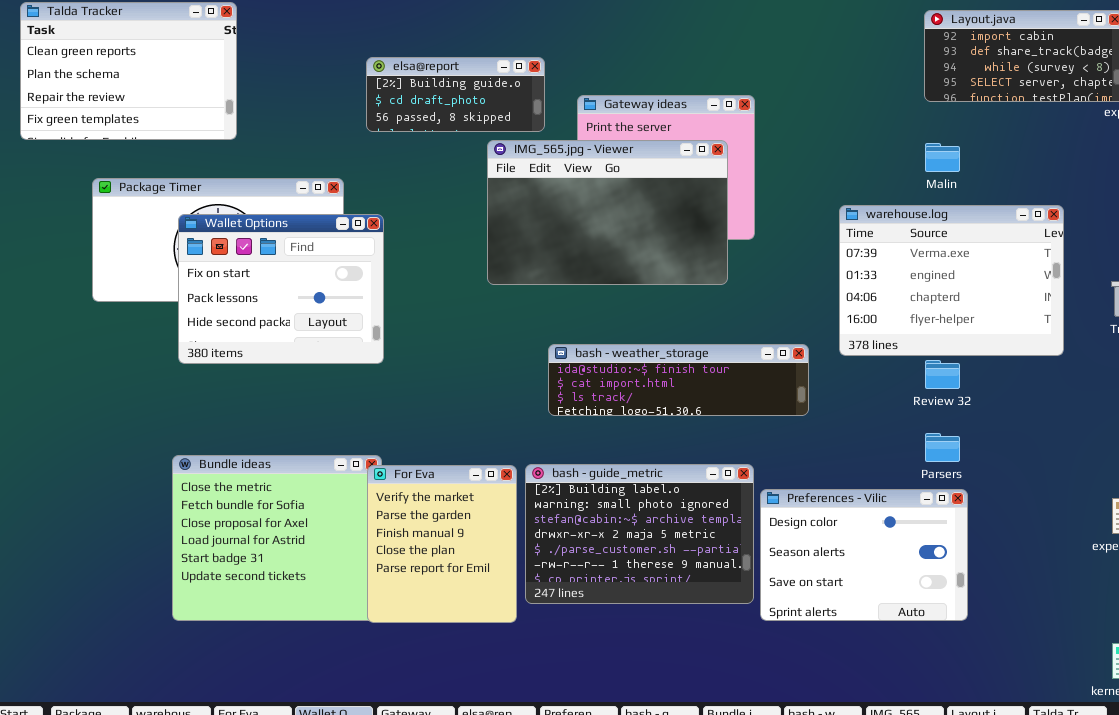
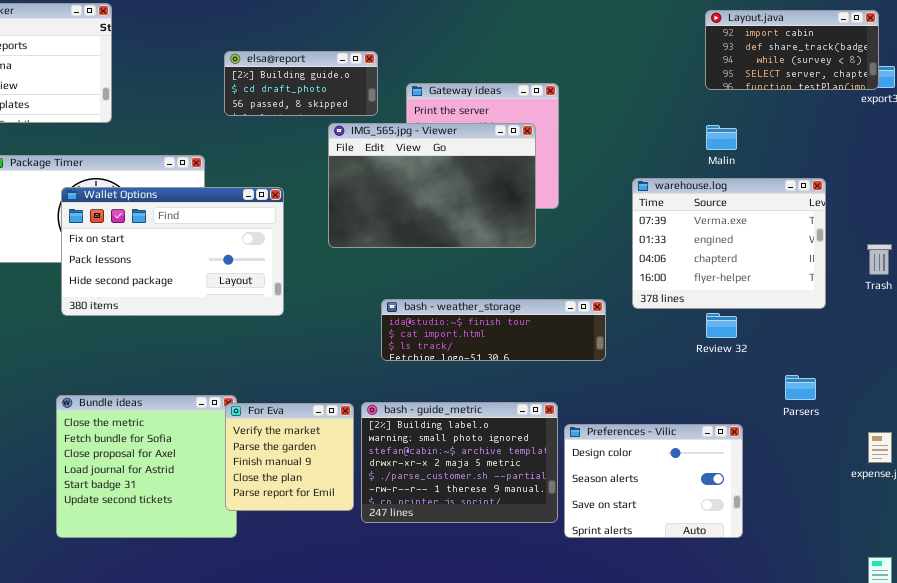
Wallet Options: [178,214,384,364] -> [61,187,284,316], resized
Parsers: [925,433,960,462] -> [785,375,816,400], moved
For Eva: [367,465,517,623] -> [225,403,354,511], resized

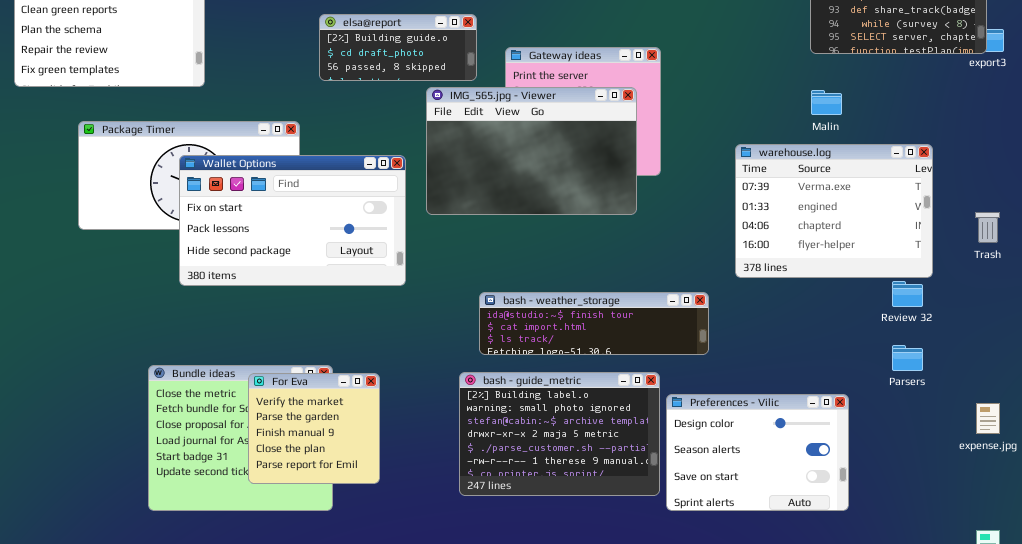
Wallet Options: [61,187,284,316] -> [179,155,406,286], moved
bash - weather_storage: [381,299,606,361] -> [479,292,709,355], moved
Review 32: [706,313,737,338] -> [892,281,923,307], moved
For Eva: [225,403,354,511] -> [248,373,380,484], moved

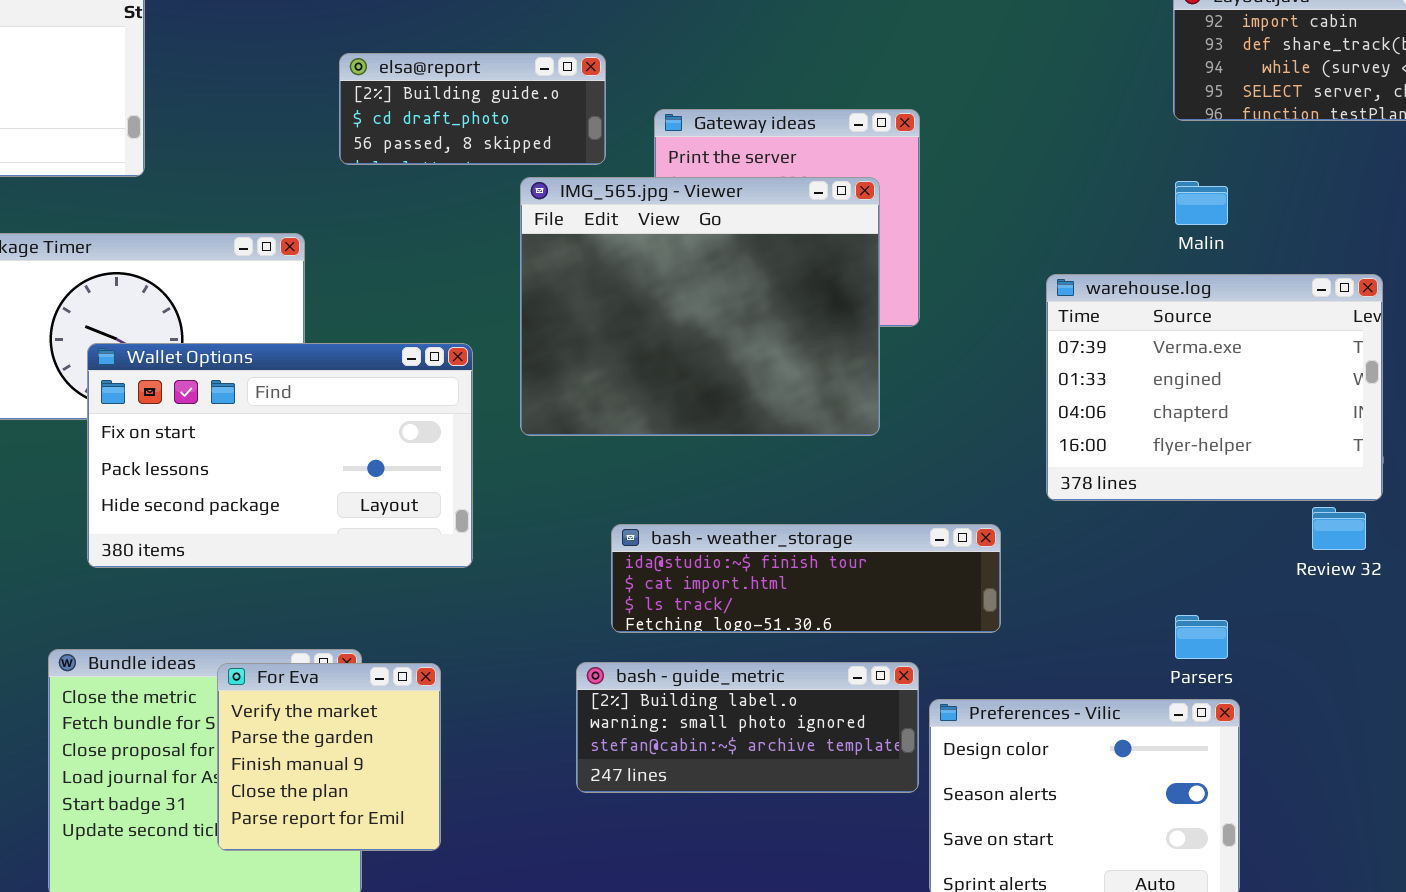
IMG_565.jpg - Viewer: [426,87,637,215] -> [520,177,880,436], resized
Wallet Options: [179,155,406,286] -> [87,343,473,568], moved
Parsers: [892,345,923,371] -> [1175,615,1228,659], moved
bash - guide_metric: [459,372,660,496] -> [576,662,919,793], resized

